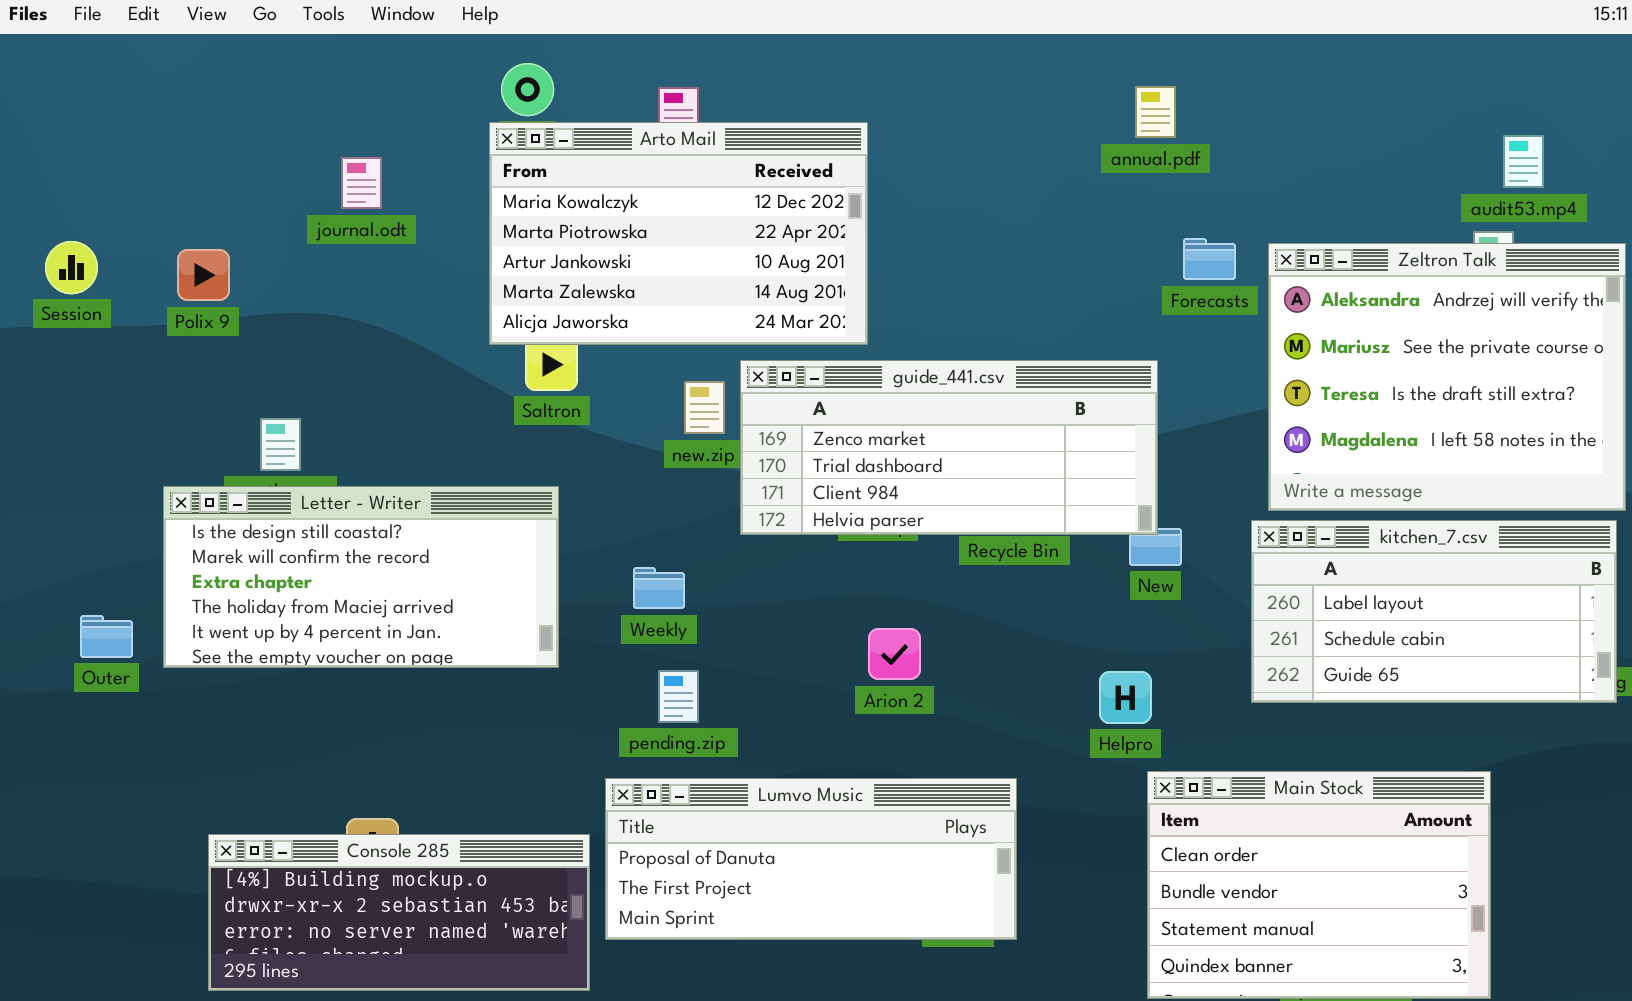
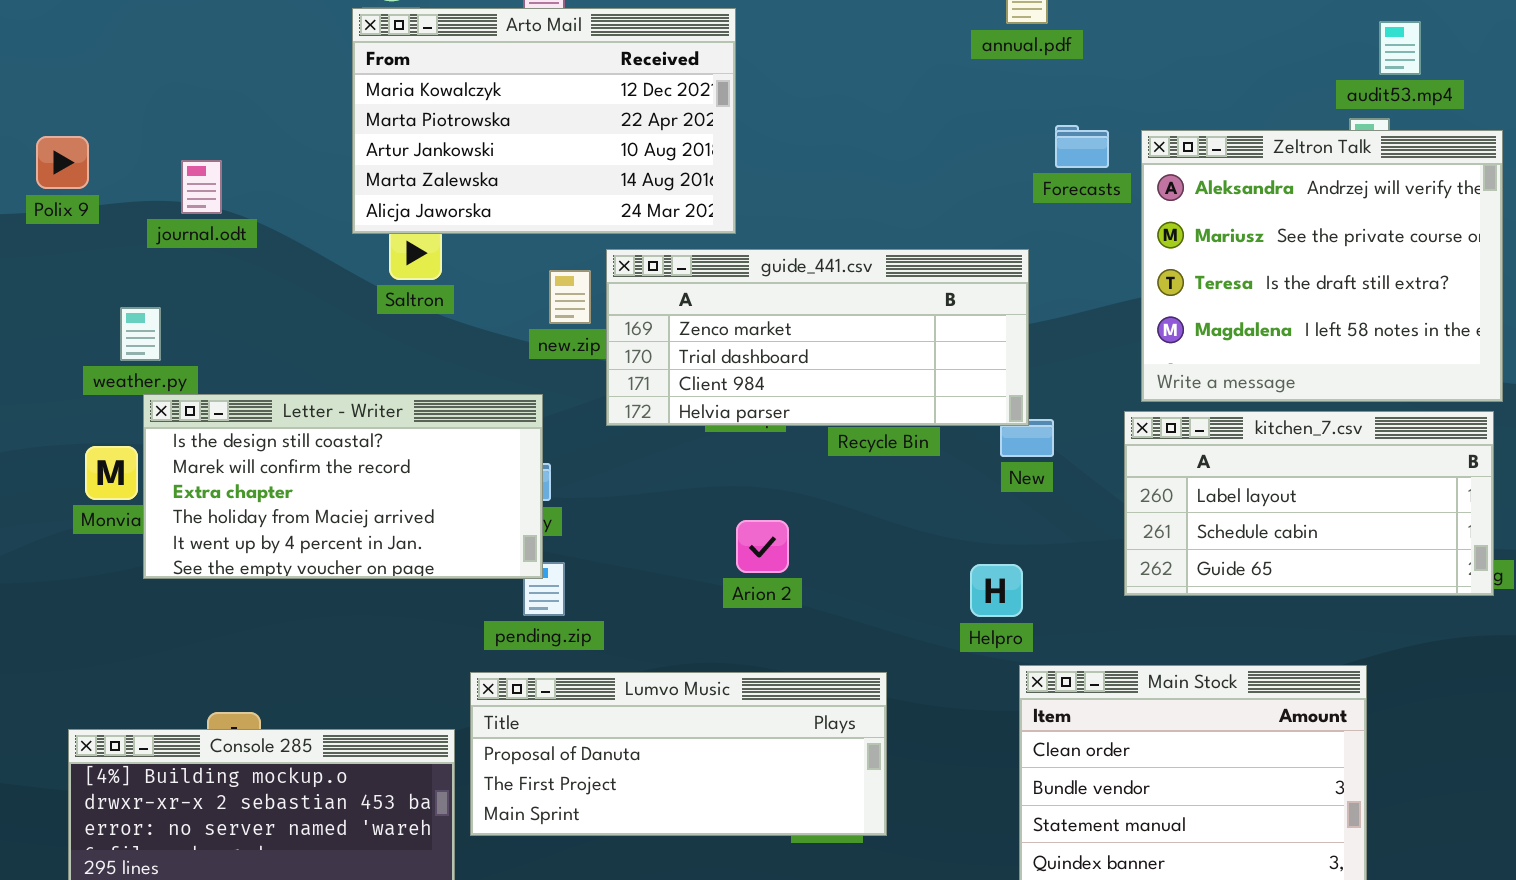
journal.odt: [341,157,382,209] -> [181,160,222,214], moved
Letter - Writer: [163,486,559,668] -> [143,394,543,579], moved

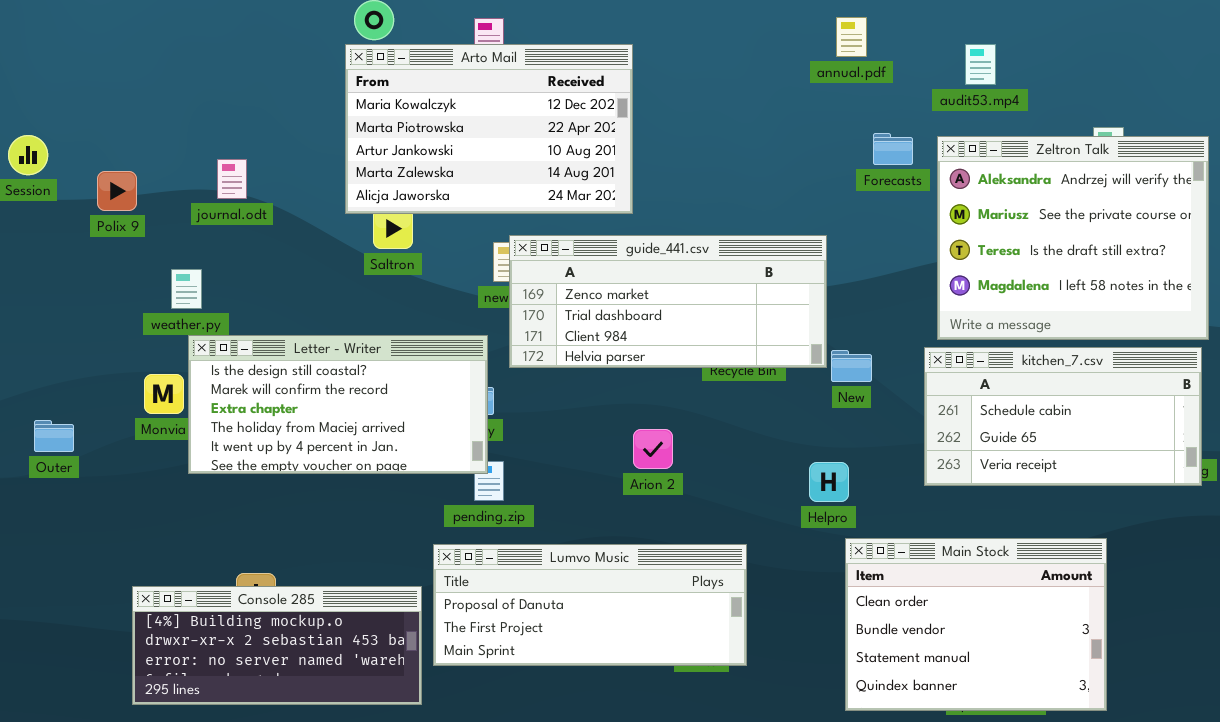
audit53.mp4: [1379,21,1421,75] -> [965,44,996,85], moved
Polix 9: [36,136,89,189] -> [97,171,137,211], moved
guide_441.csv: [606,249,1029,426] -> [509,235,827,368], moved
kitchen_7.csv: [1124,411,1494,596] -> [924,347,1202,486], scrolled down 1 row

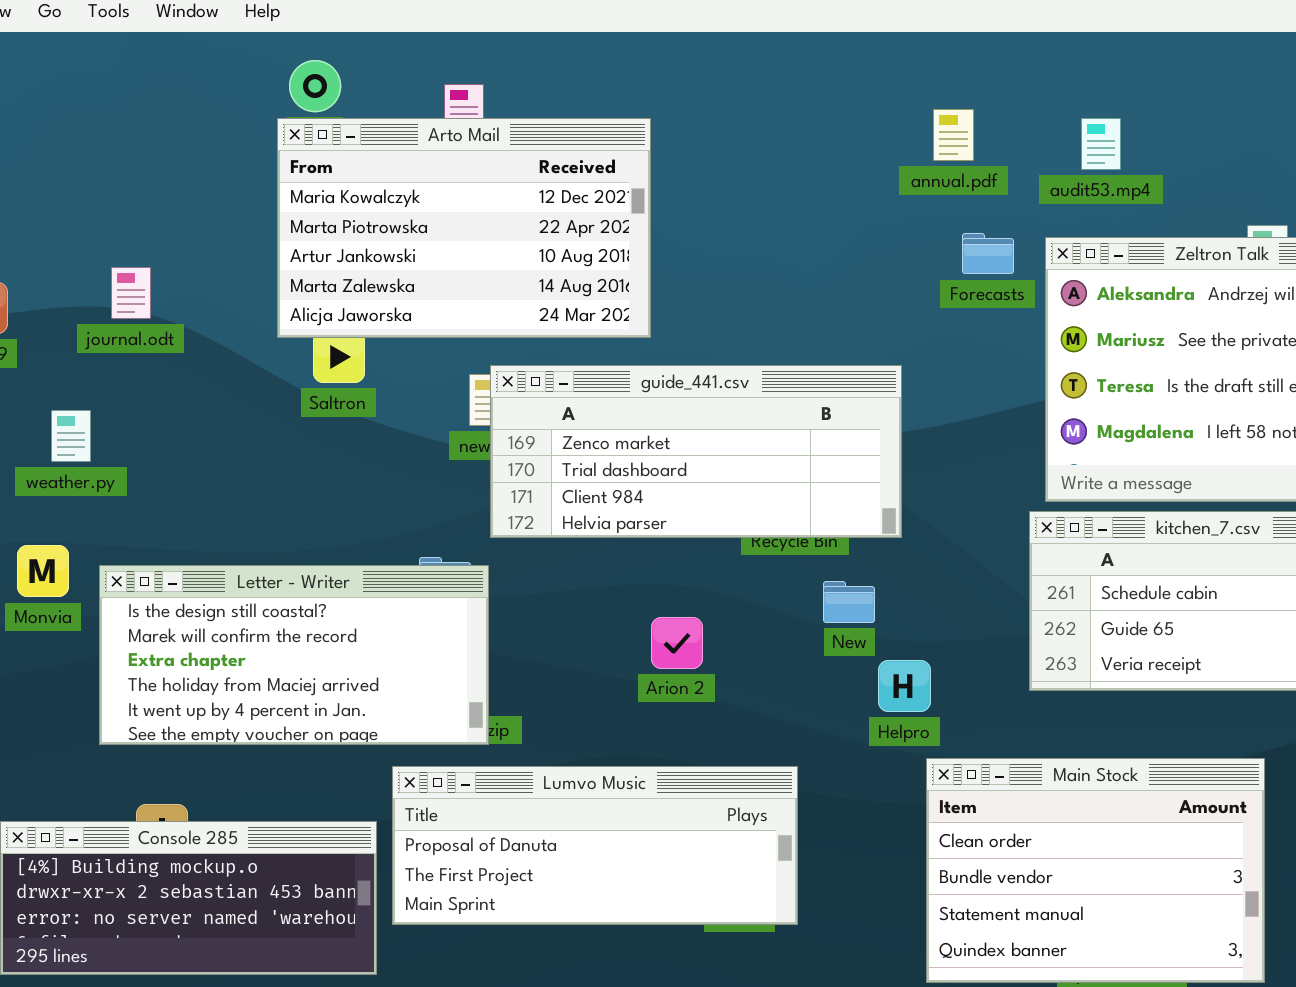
annual.pdf: [836,17,867,57] -> [933,109,974,161], moved
Letter - Writer: [188,335,488,474] -> [99,565,489,745], moved
New: [831,350,872,382] -> [823,581,875,623], moved

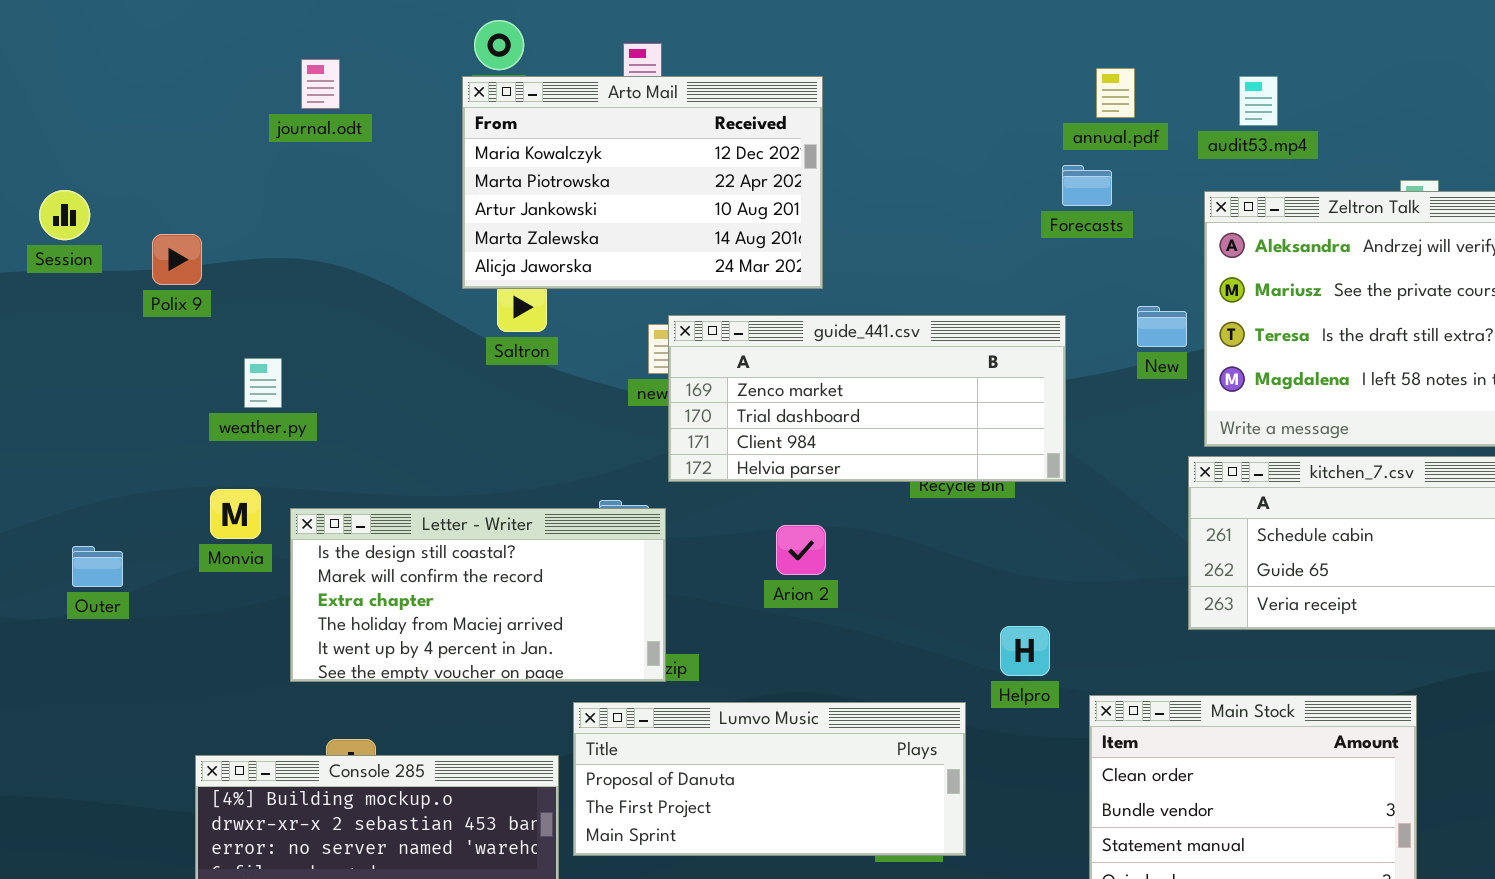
Forecasts: [962,233,1014,274] -> [1062,165,1112,206], moved
journal.odt: [111,267,151,319] -> [301,59,340,109], moved
New: [823,581,875,623] -> [1137,306,1187,347], moved
Arion 2: [651,617,703,669] -> [776,525,826,575], moved
Helpro: [878,660,931,712] -> [1000,626,1050,676], moved

